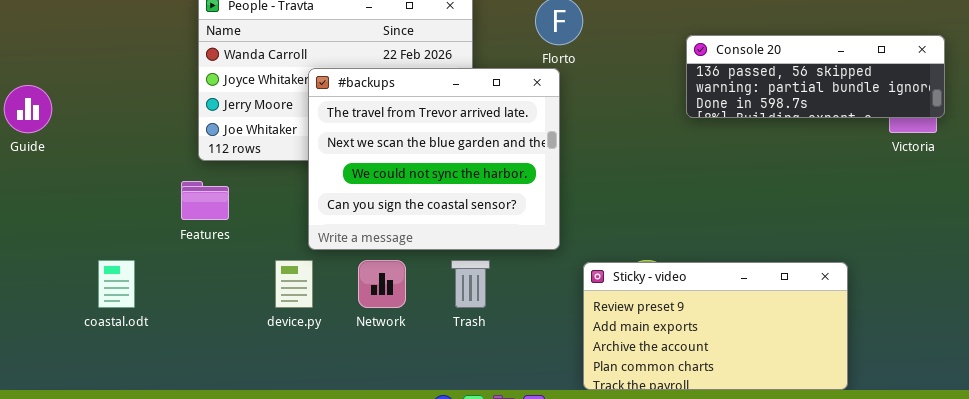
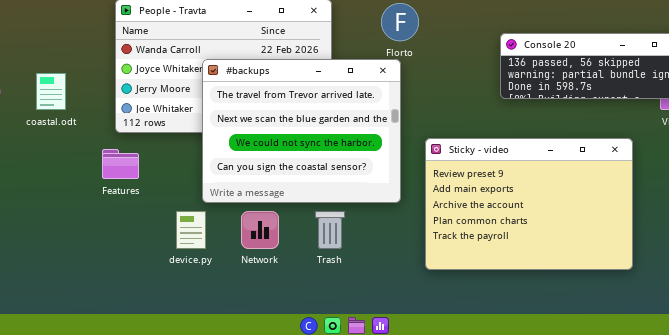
coastal.odt: [98,260,135,308] -> [36,73,66,110], moved
Sticky - video: [583,262,848,390] -> [425,138,633,270], moved, resized

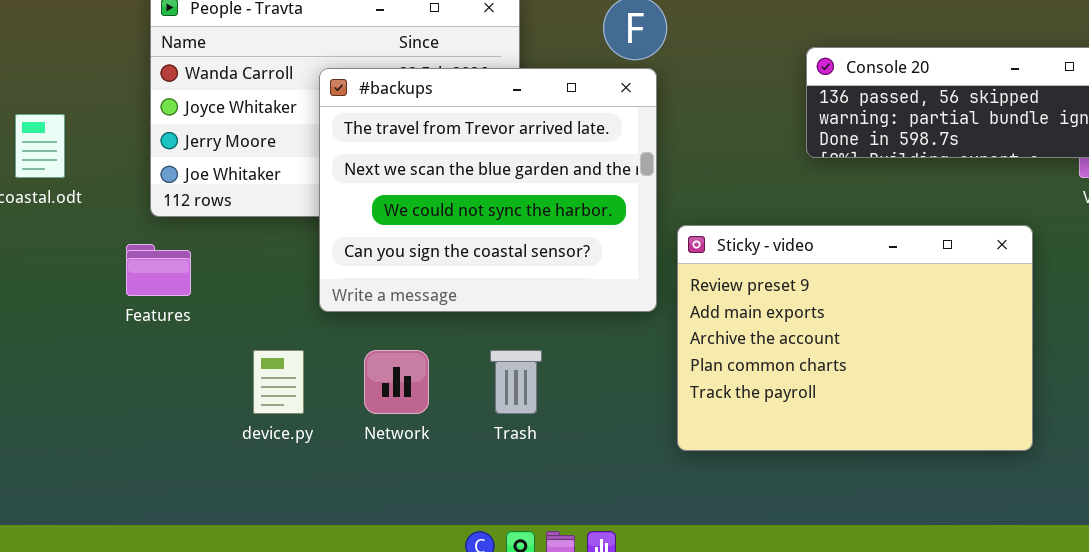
#backups: [202,59,401,203] -> [319,68,657,312], moved

